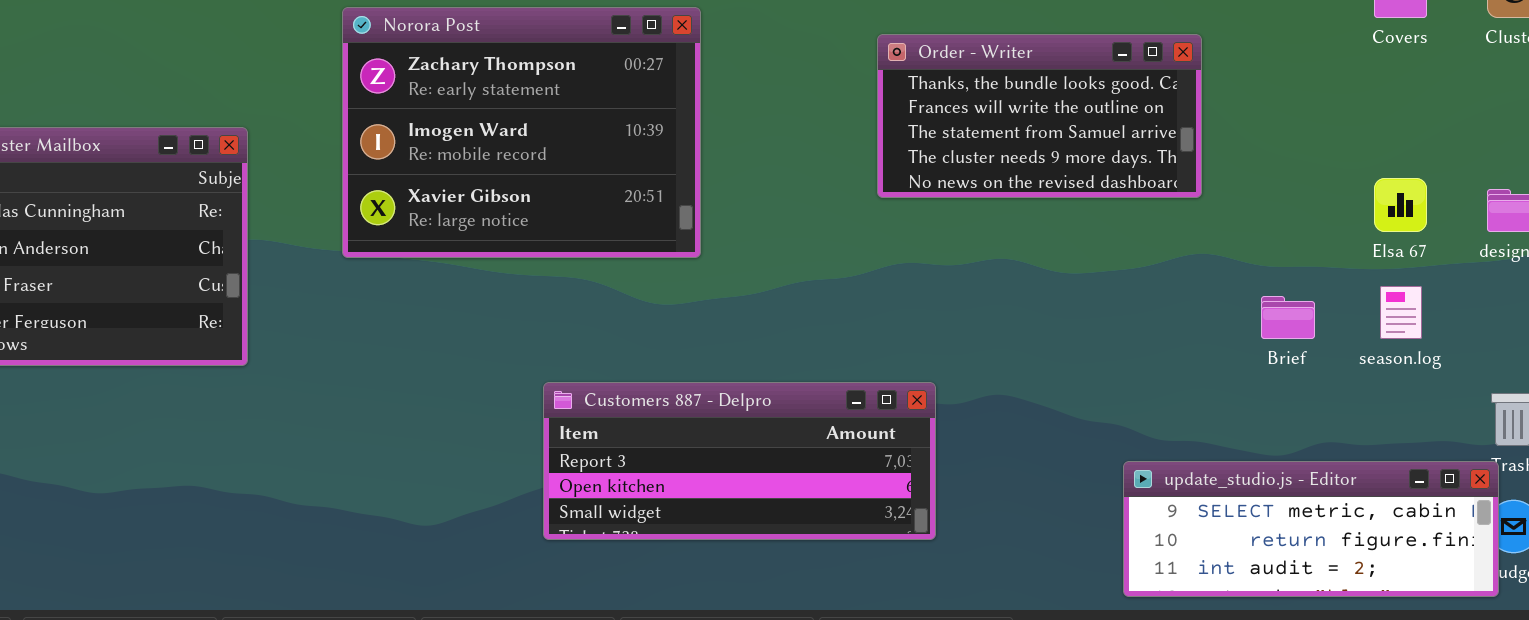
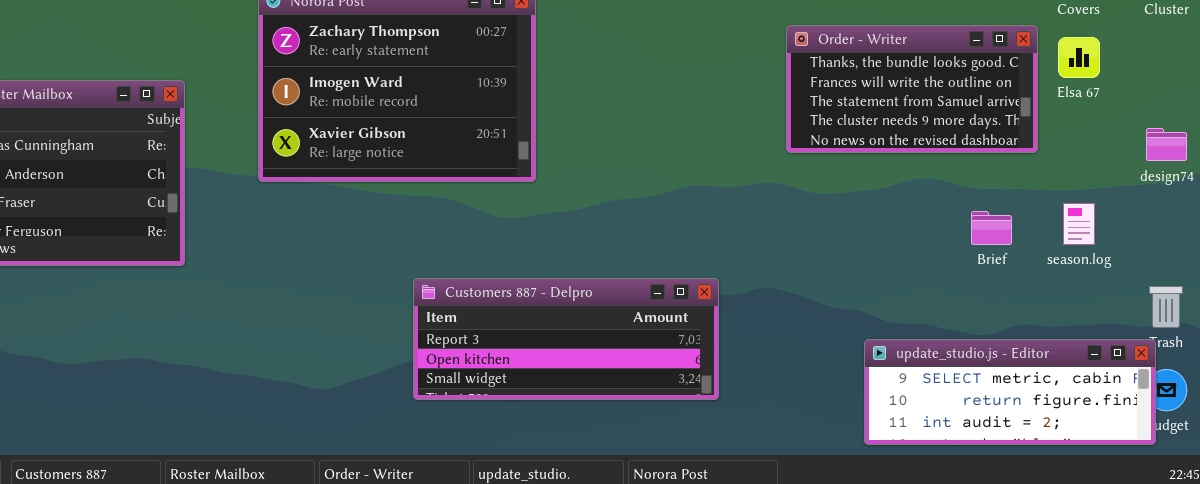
Order - Writer: [877,34,1202,198] -> [786,25,1038,153], moved
Elsa 67: [1374,178,1427,232] -> [1058,37,1100,78], moved

